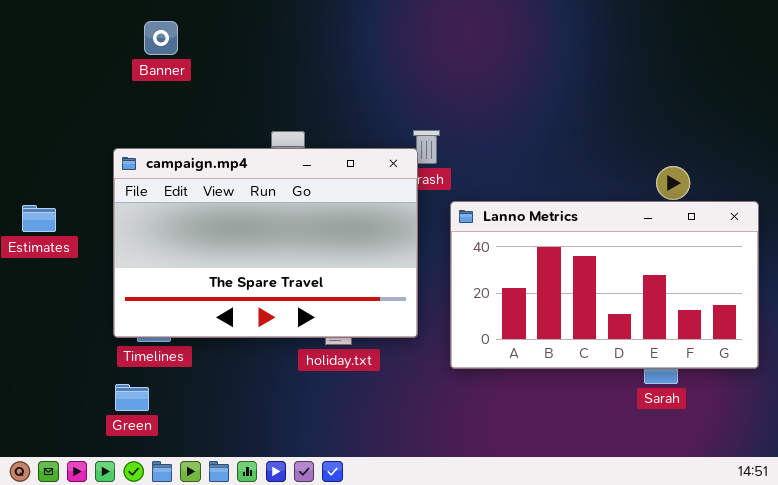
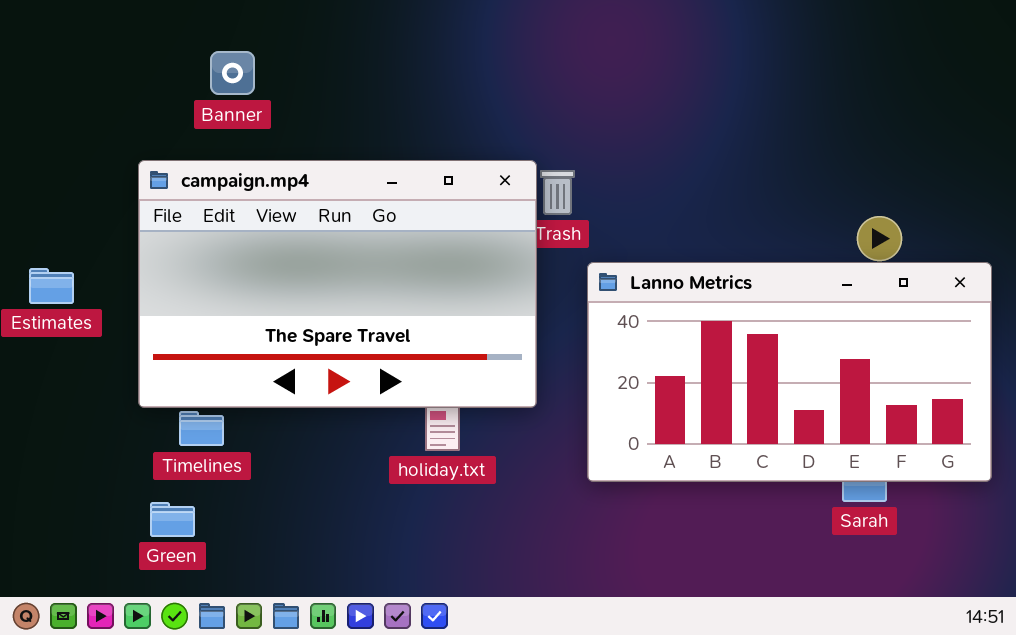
Banner: [144,21,178,55] -> [210,51,255,95], moved
campaign.mp4: [113,148,418,338] -> [138,160,537,408], moved

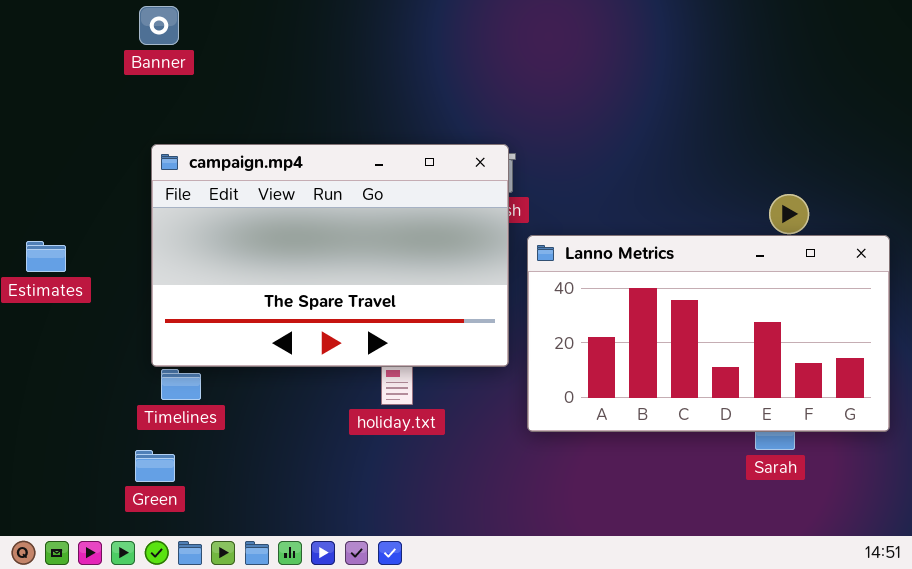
Banner: [210,51,255,95] -> [139,6,179,45], moved
campaign.mp4: [138,160,537,408] -> [151,144,509,367], moved

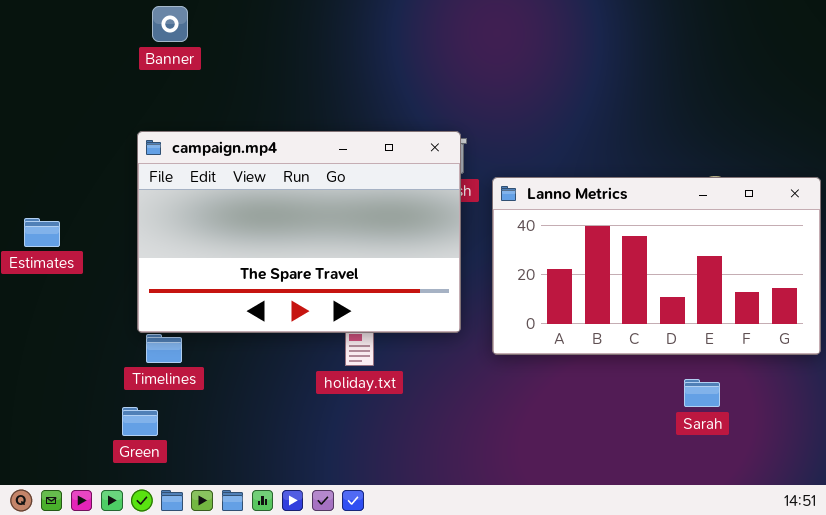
Banner: [139,6,179,45] -> [152,6,188,42], moved
Lanno Metrics: [527,235,890,432] -> [492,177,821,355], moved

